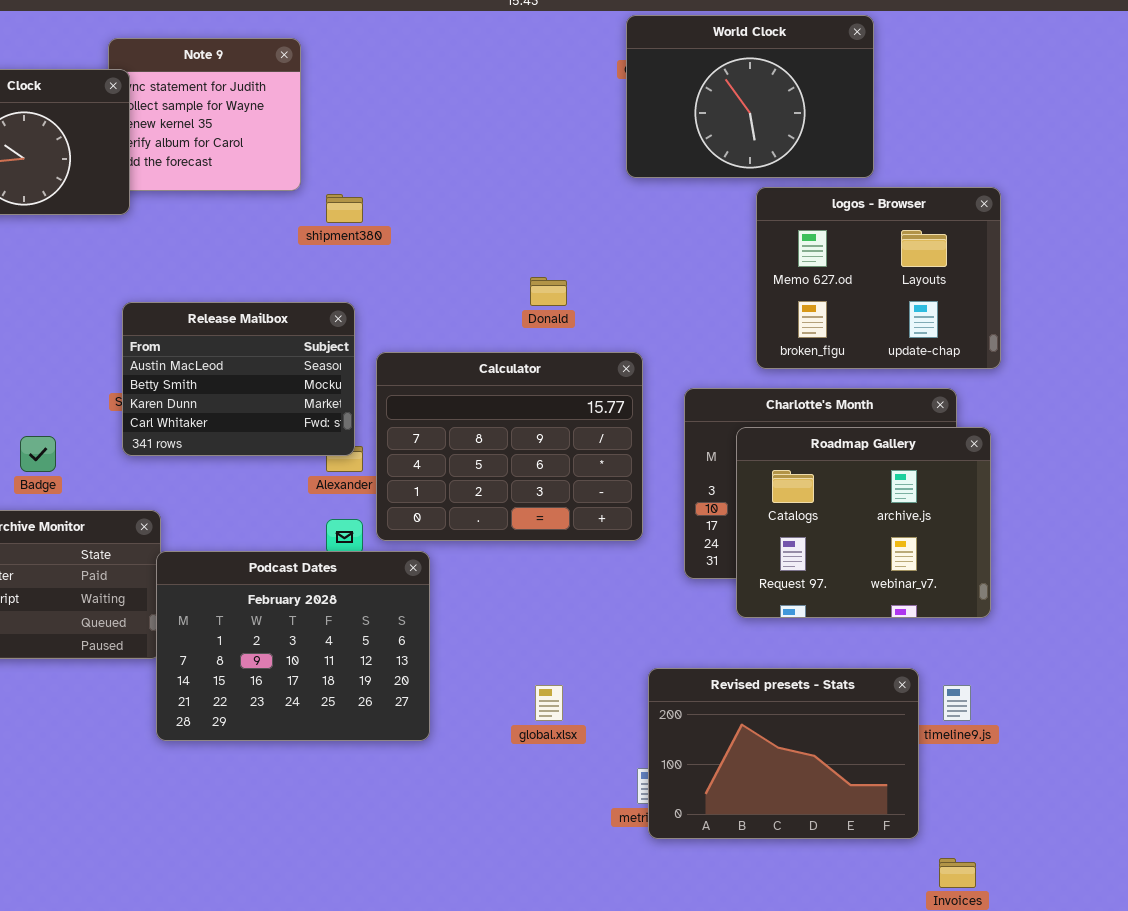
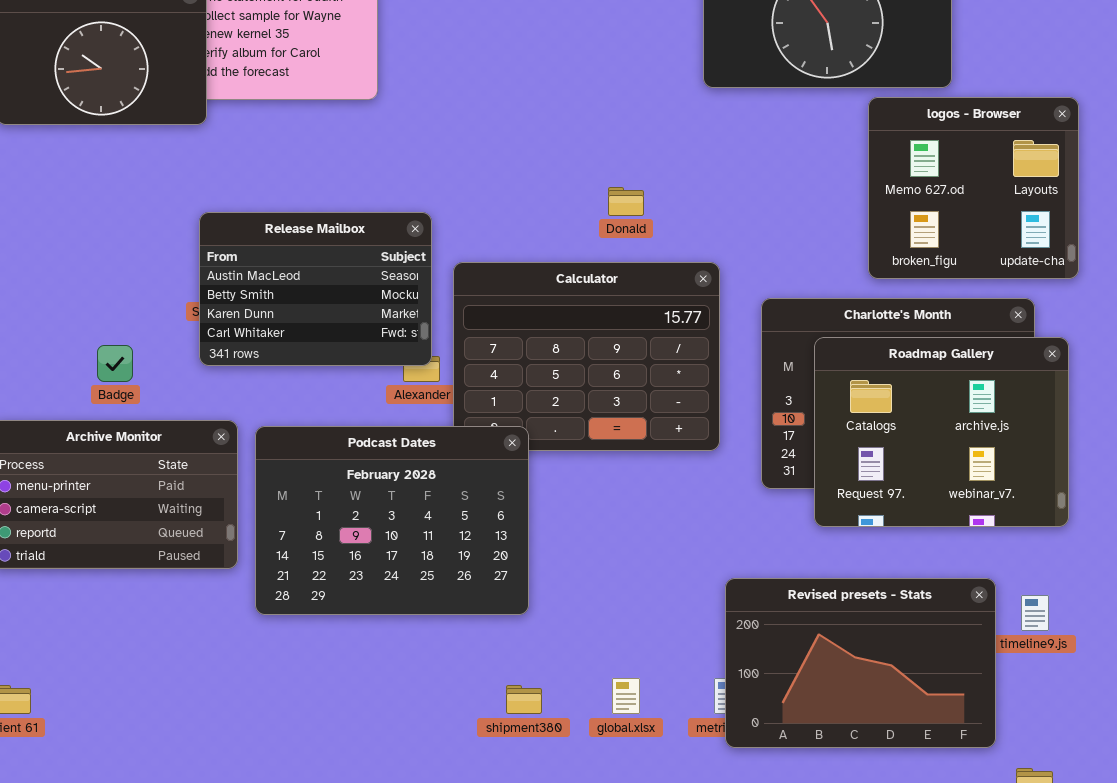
logos - Browser: [756,187,1001,369] -> [868,97,1079,279], resized
shipment380: [326,194,363,223] -> [506,685,542,714], moved
Podcast Dates: [156,551,430,741] -> [255,426,529,615], moved
global.xlsx: [535,685,563,721] -> [612,678,640,714], moved

